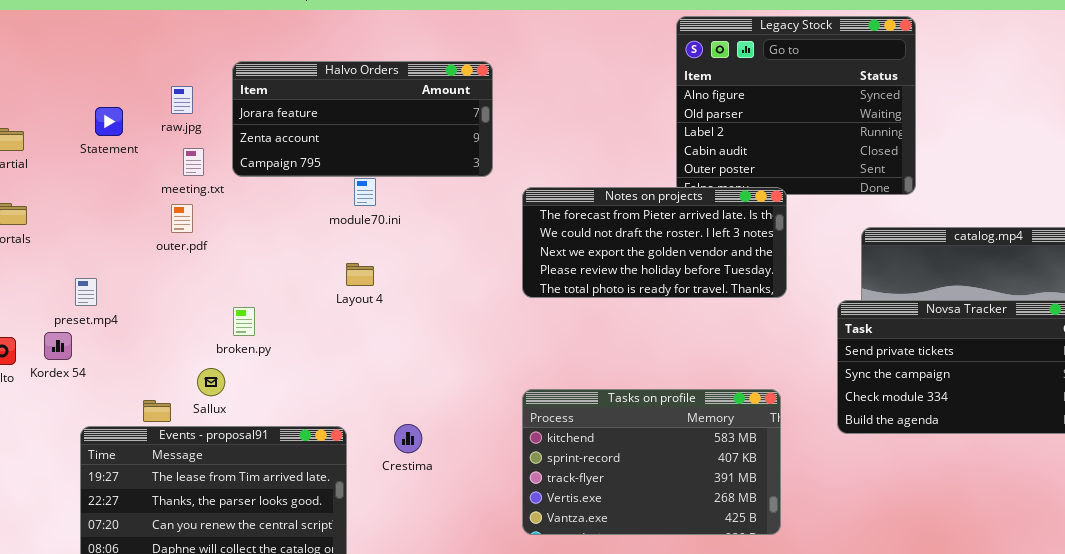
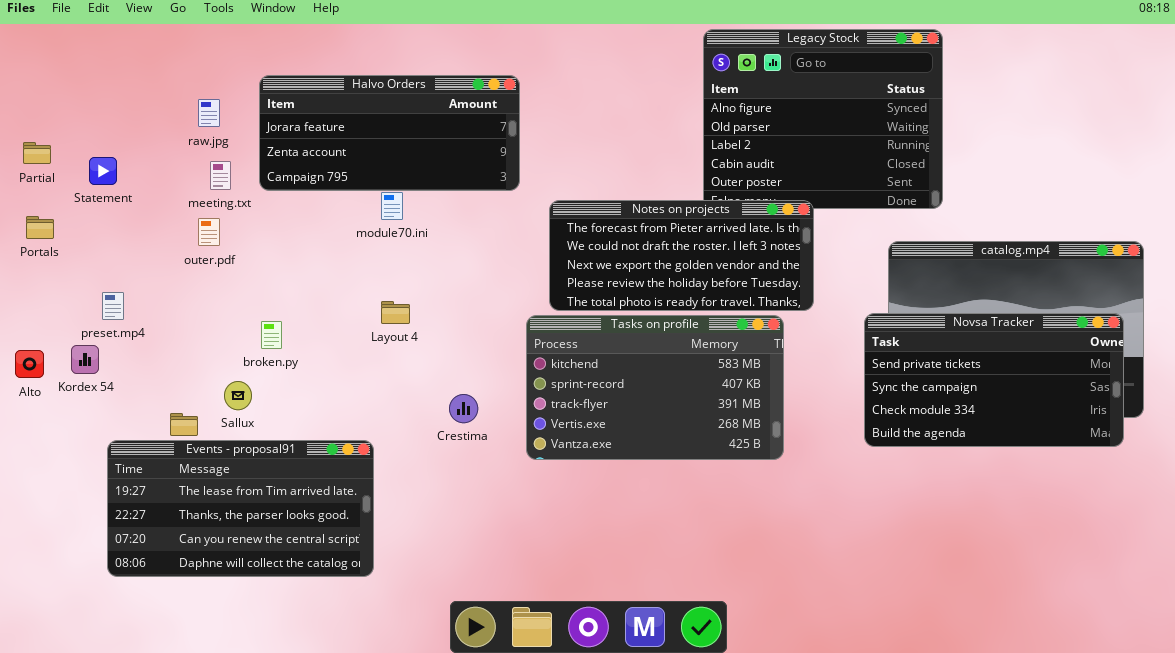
Statement: [95,107,123,136] -> [89,157,117,185], moved
Layout 4: [346,263,374,286] -> [381,301,410,324], moved
Tasks on profile: [522,389,781,535] -> [526,315,784,460], moved
Crestima: [394,424,422,453] -> [449,394,478,423], moved

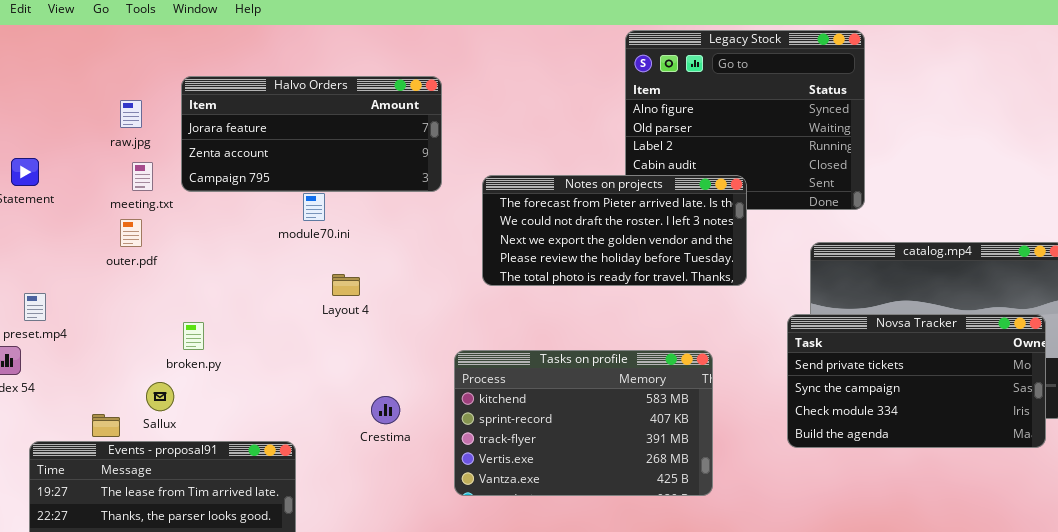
Notes on projects: [549,200,814,311] -> [482,175,747,286], moved
Layout 4: [381,301,410,324] -> [332,274,360,296], moved
Tasks on profile: [526,315,784,460] -> [454,350,713,496], moved

